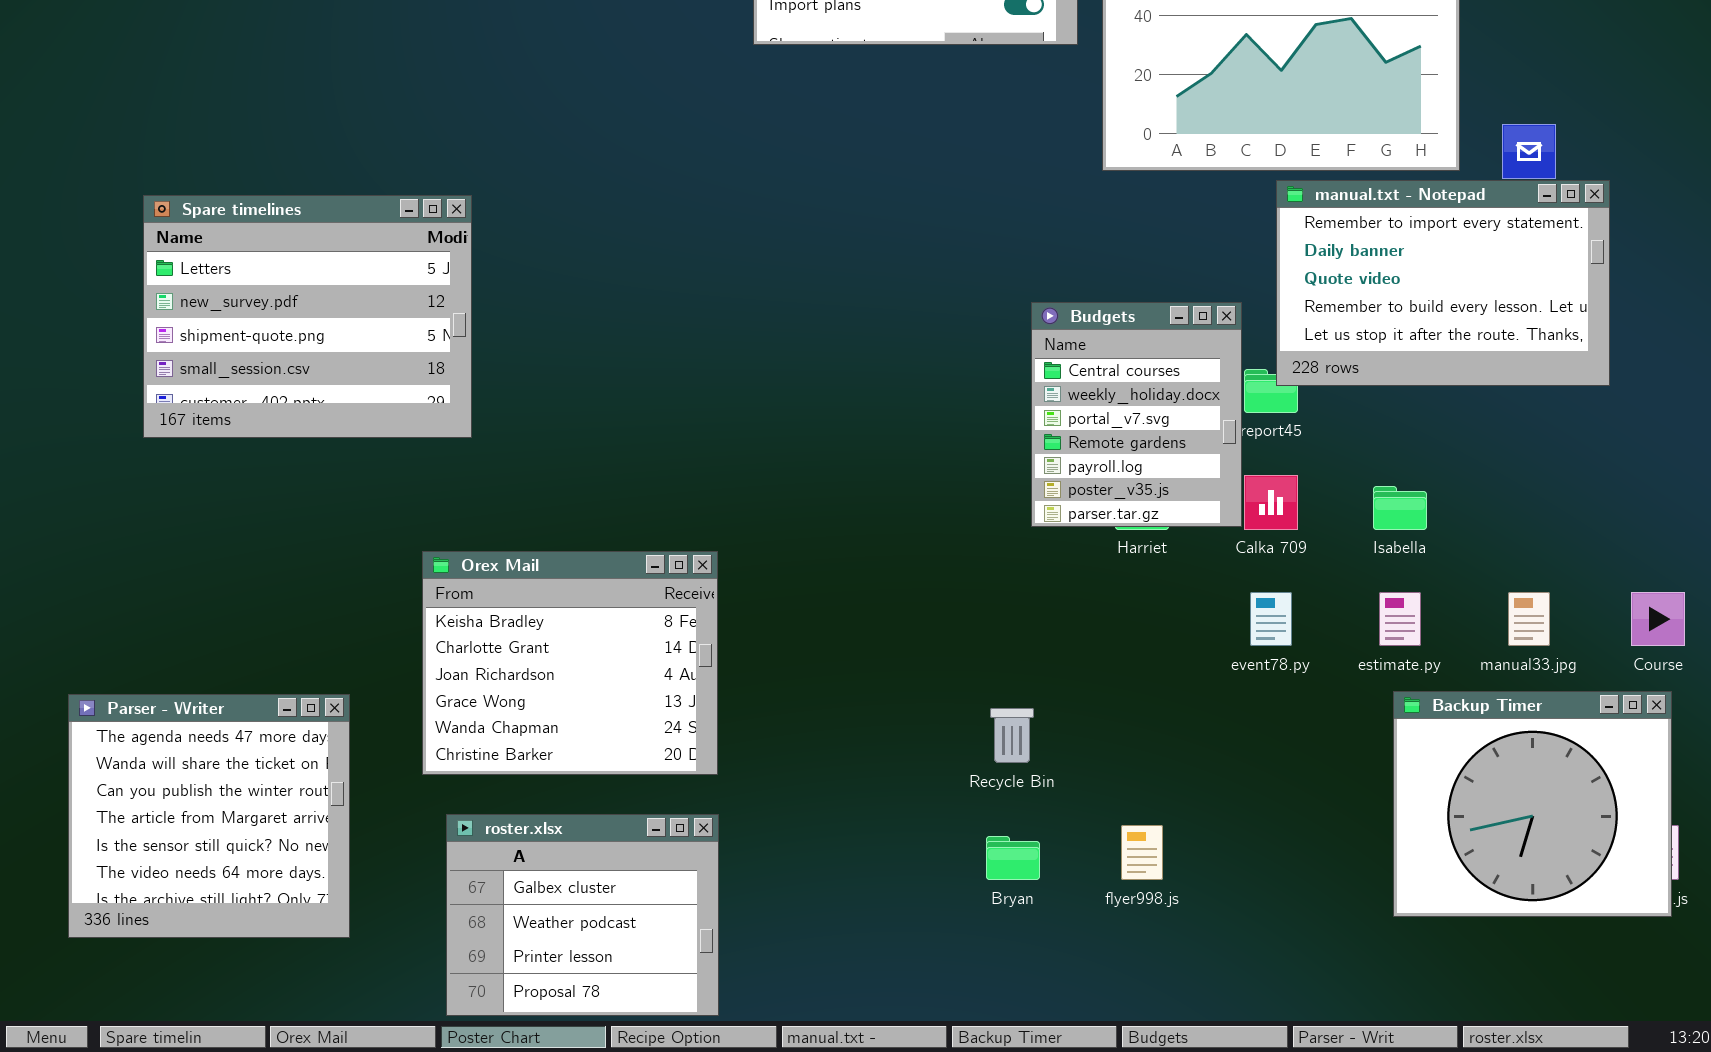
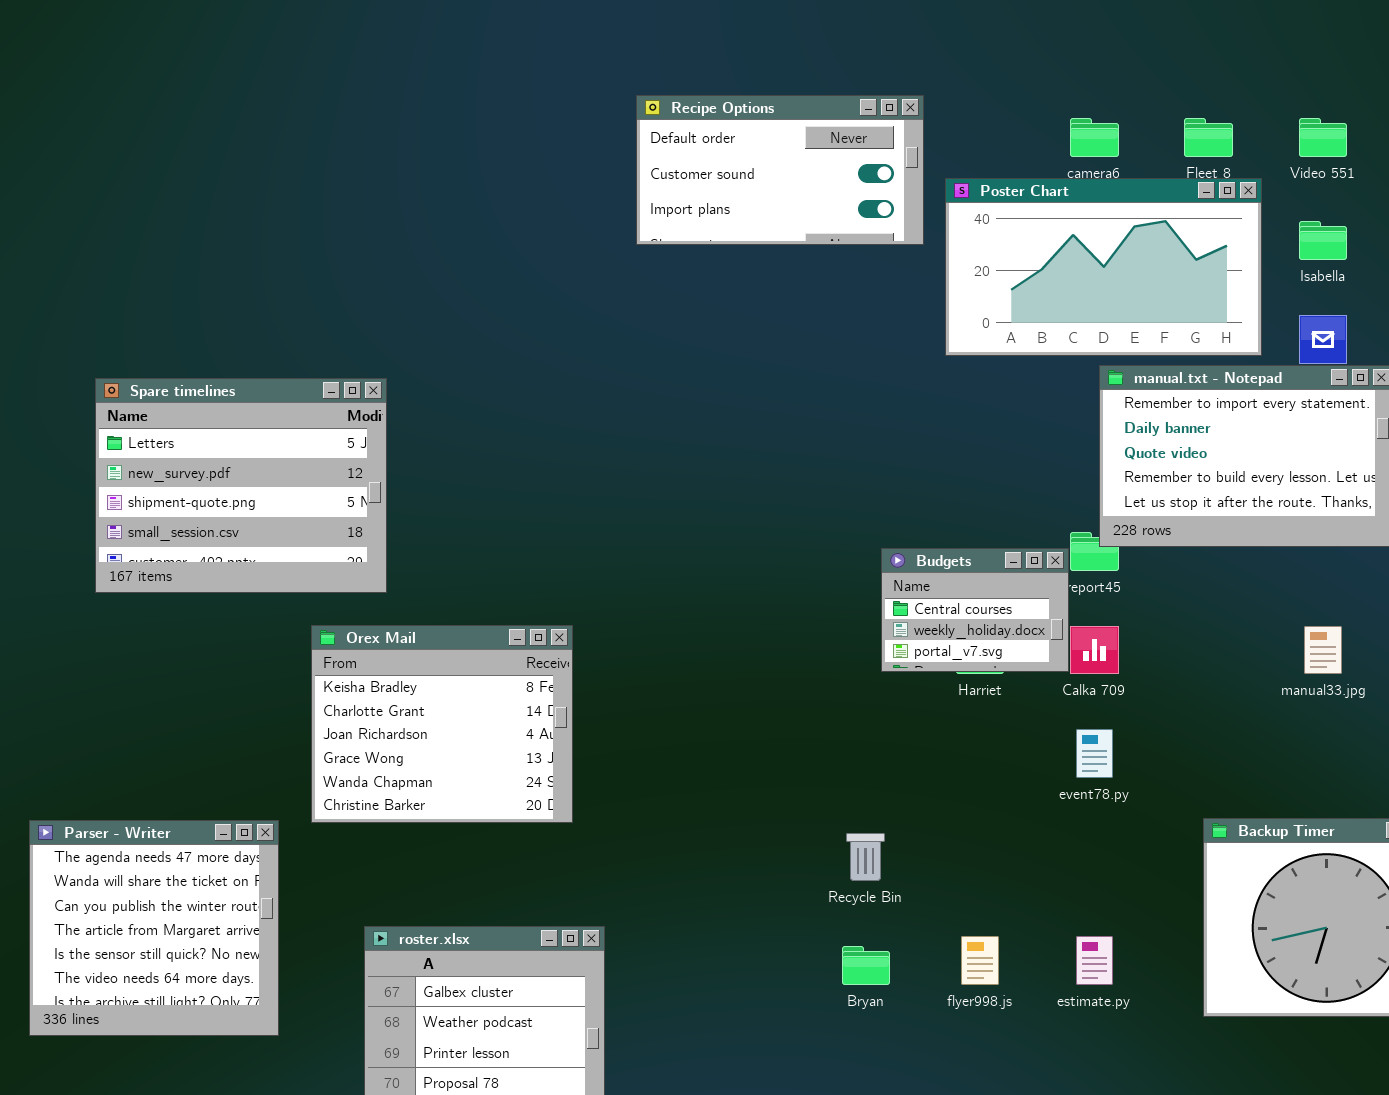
Budgets: [1031,302,1242,527] -> [881,548,1069,672], resized
Isabella: [1373,486,1427,530] -> [1299,221,1347,260], moved
Orex Mail: [422,551,718,775] -> [311,625,573,823], moved
estimate.py: [1379,592,1421,646] -> [1076,936,1113,985], moved
manual33.jpg: [1508,592,1550,646] -> [1304,626,1342,674], moved

